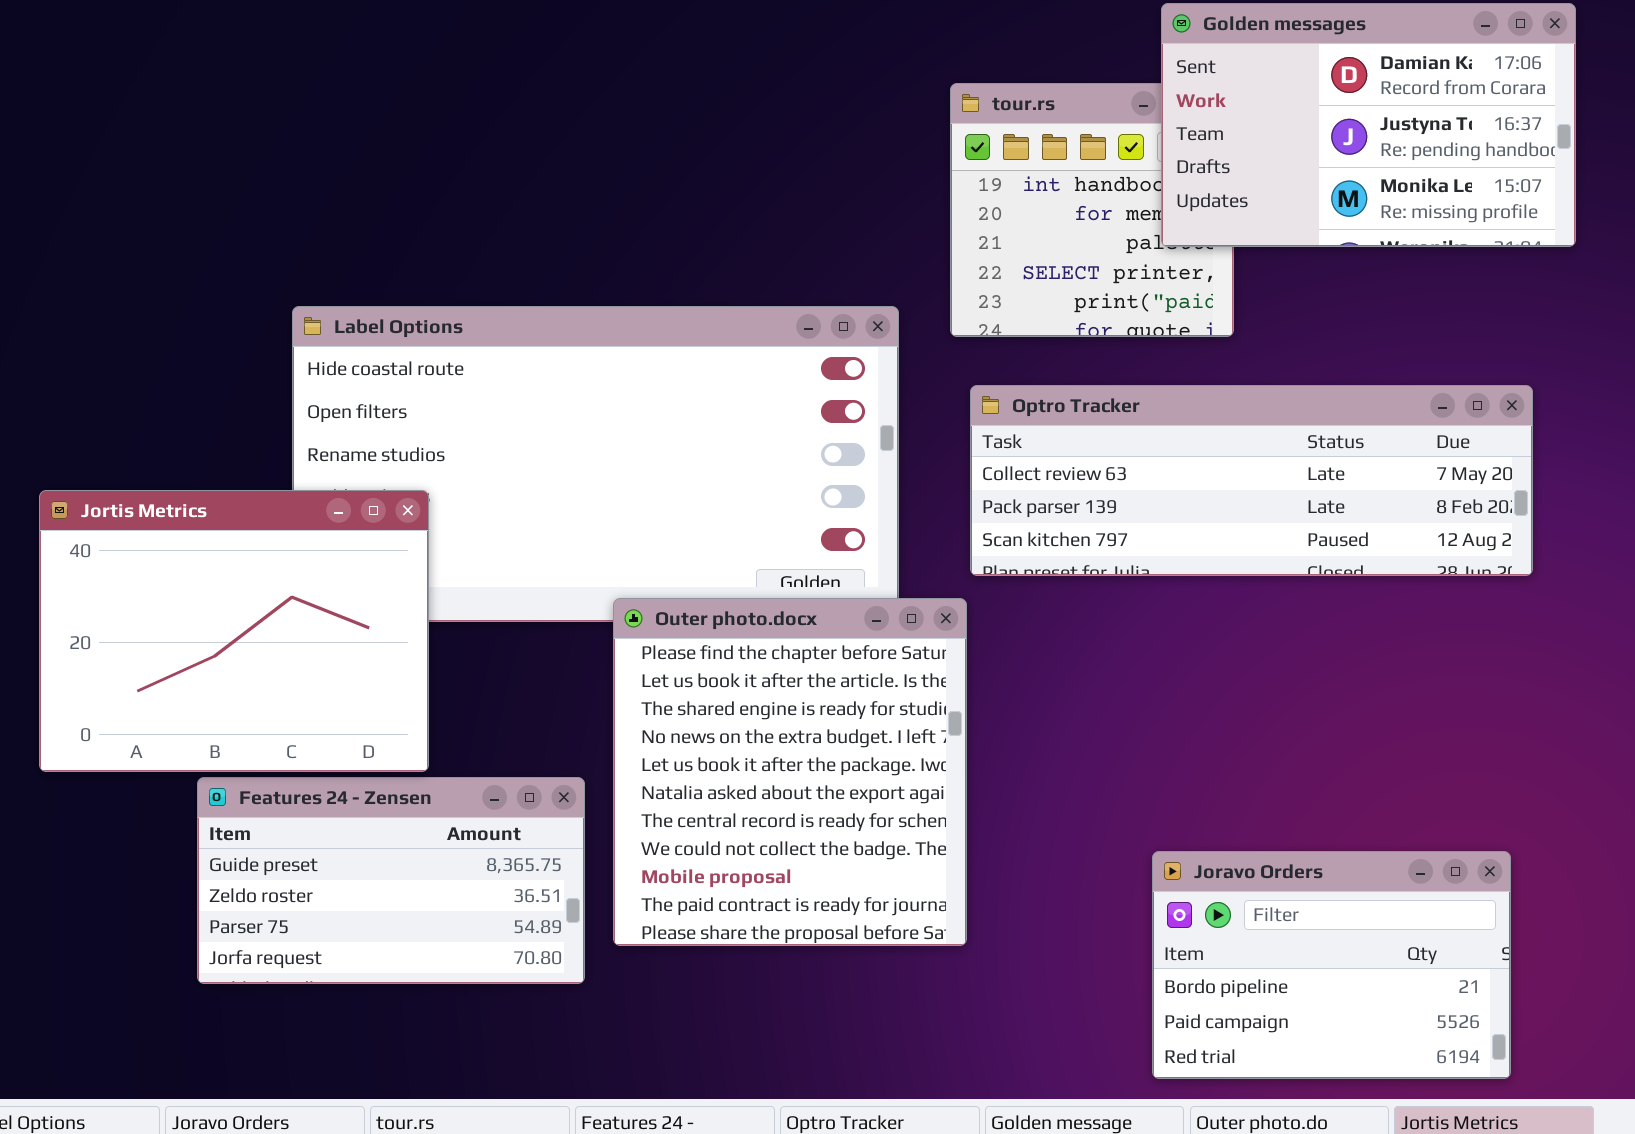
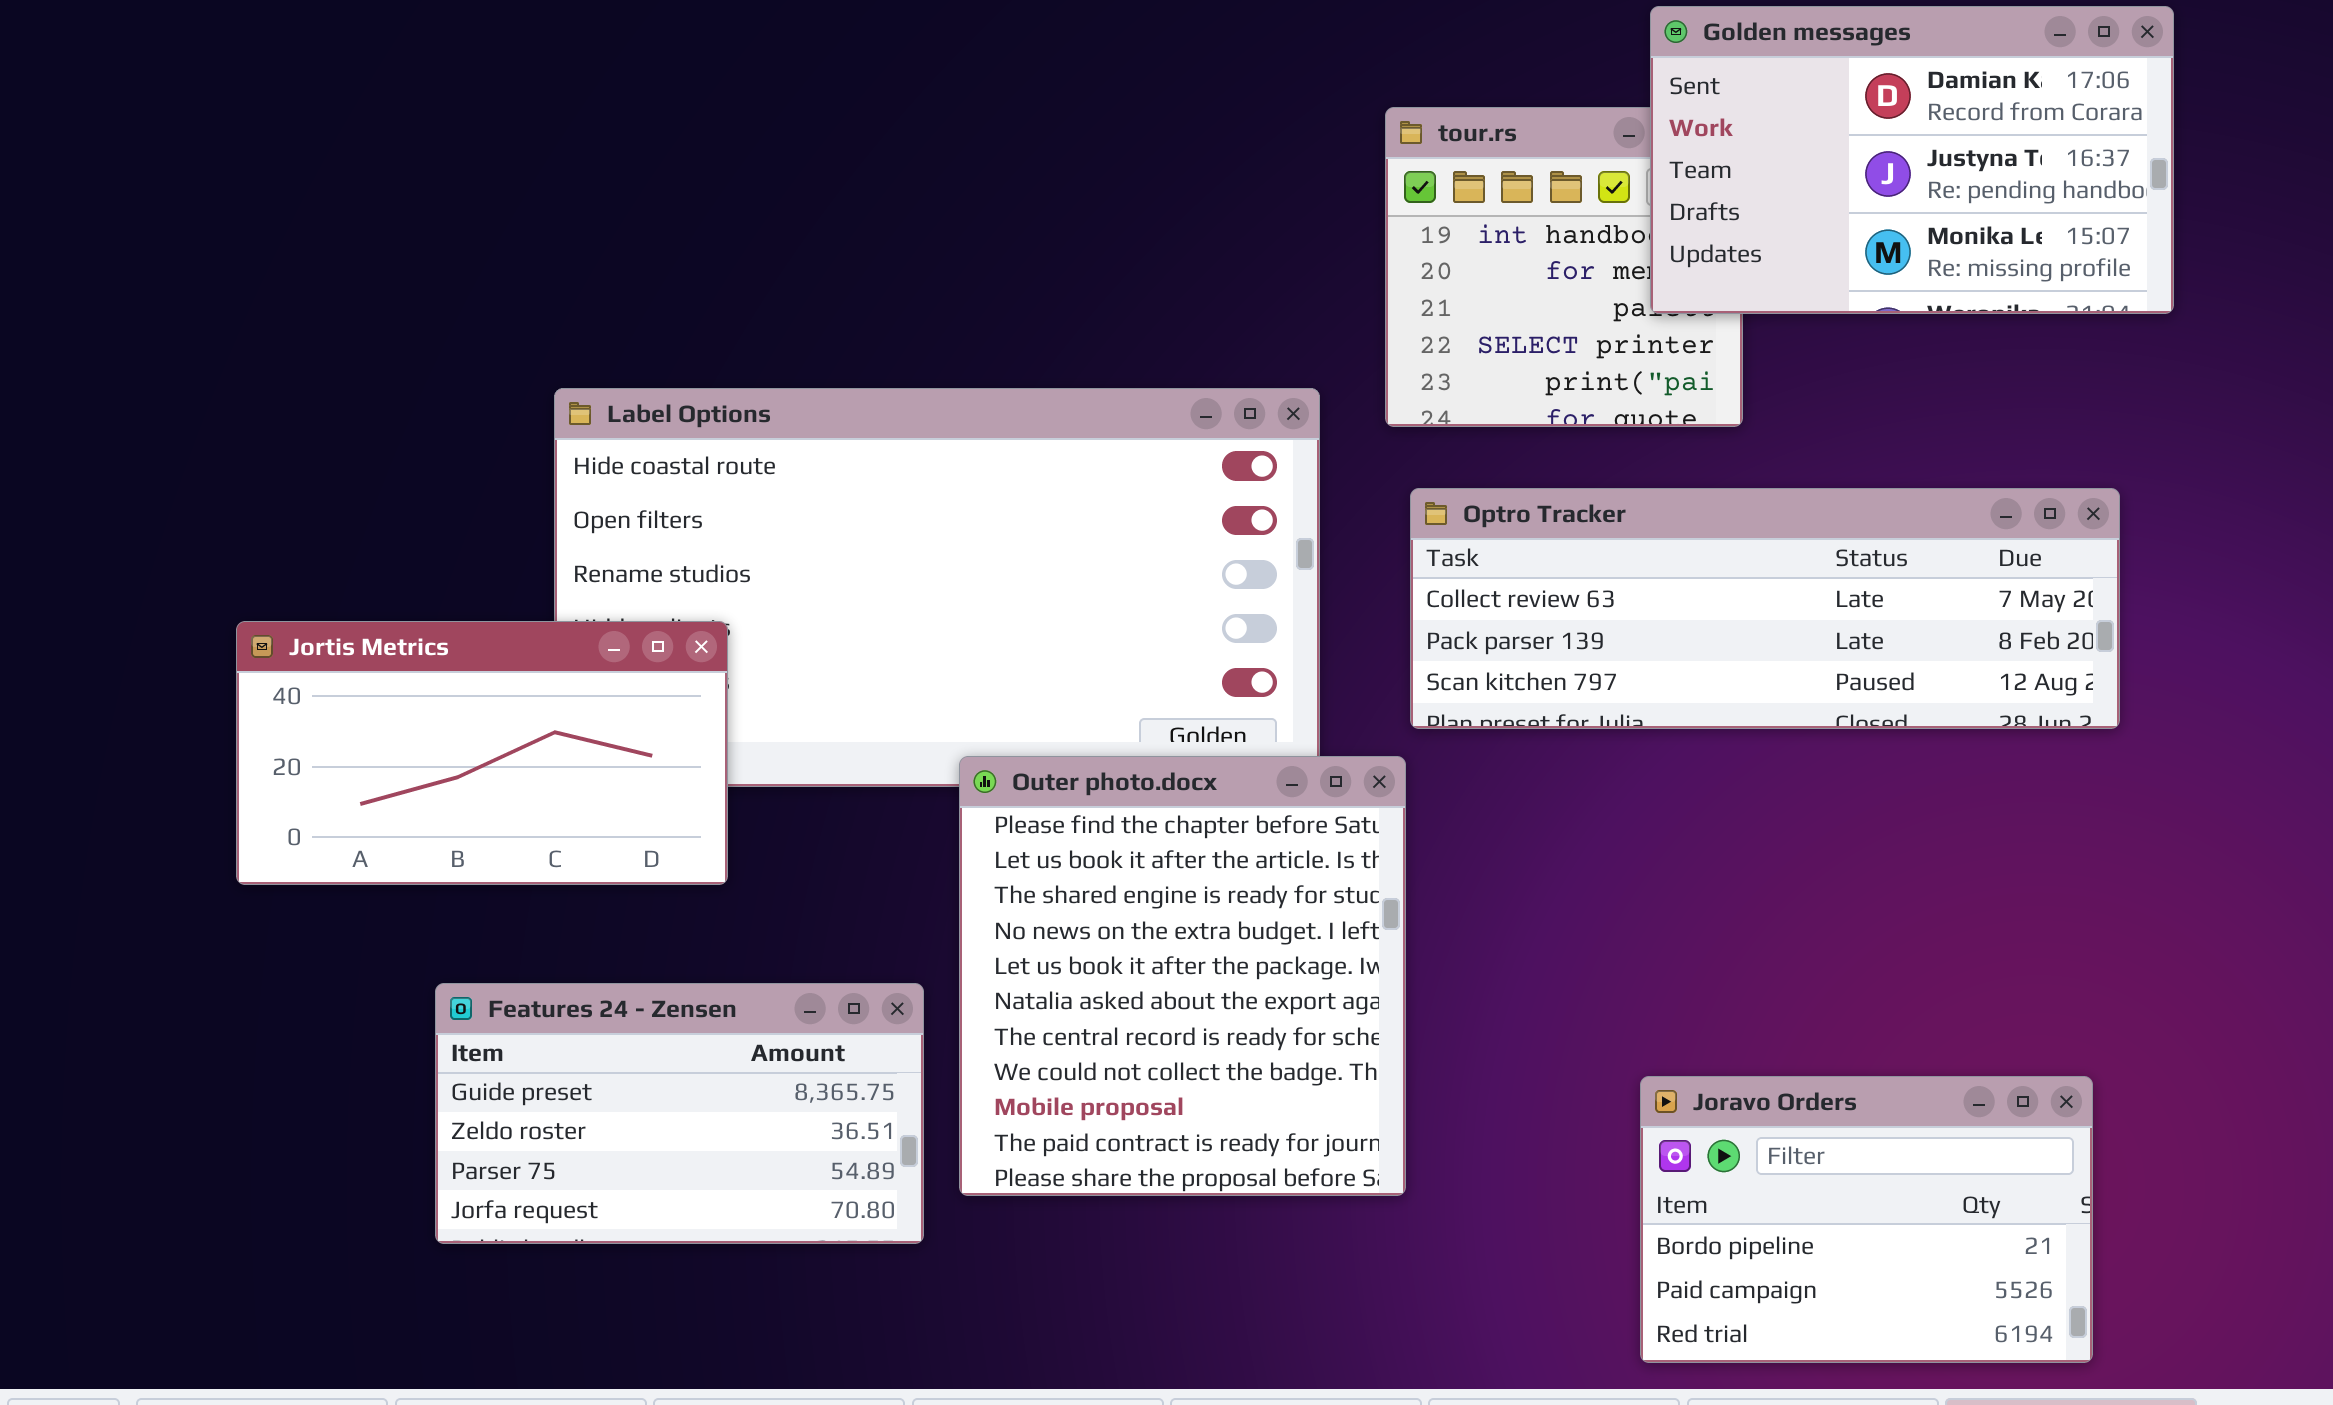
Jortis Metrics: [39,490,429,772] -> [236,621,728,885], resized

